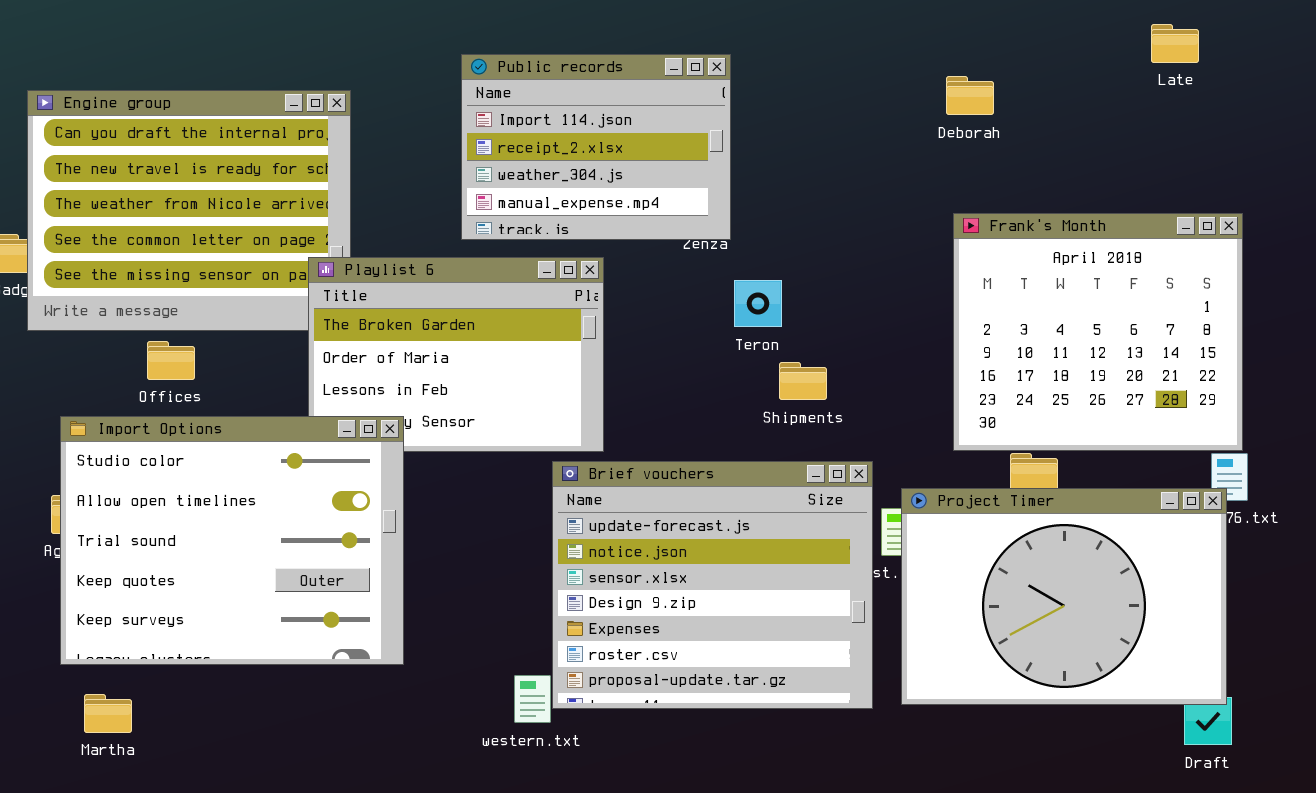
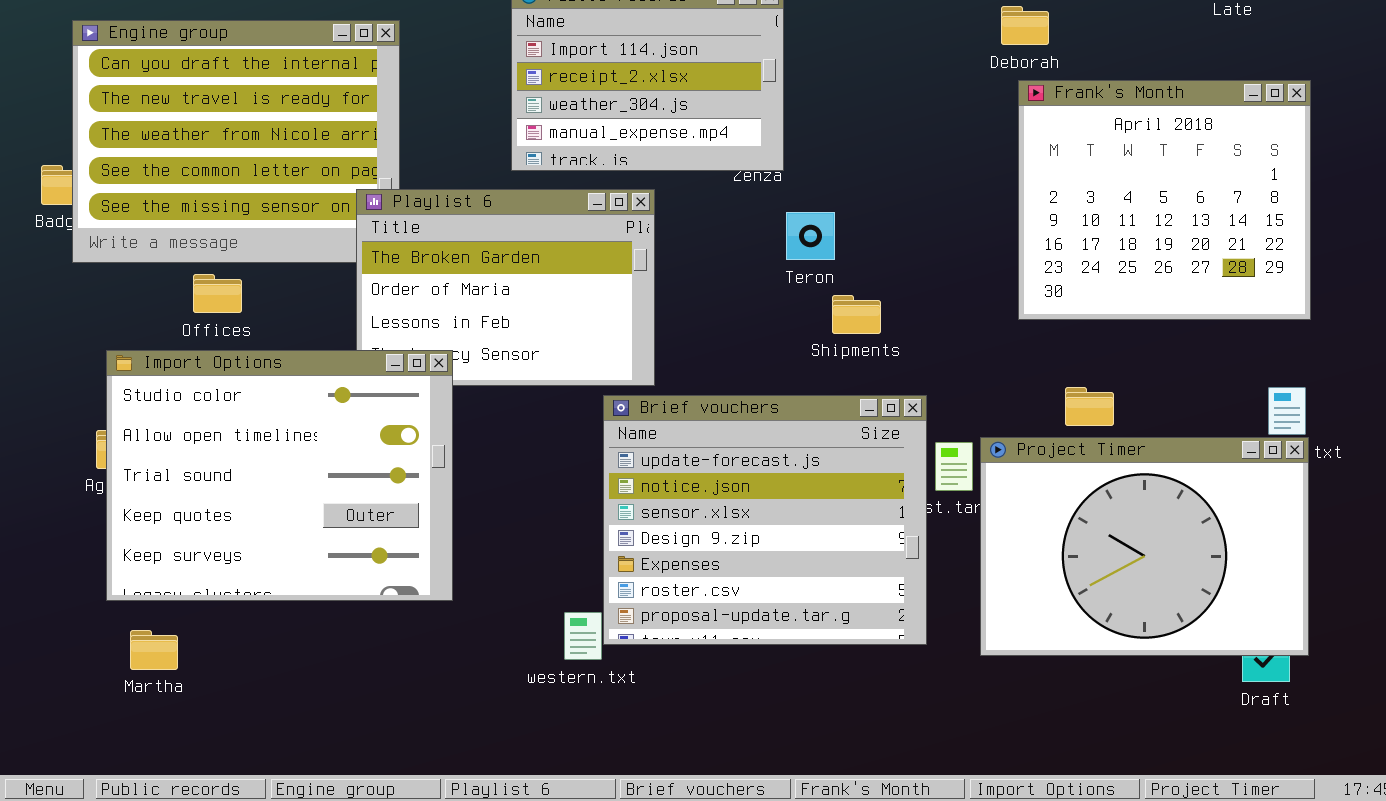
Frank's Month: [953,213,1243,451] -> [1018,80,1311,320], moved
Project Timer: [901,488,1227,705] -> [980,437,1309,656], moved

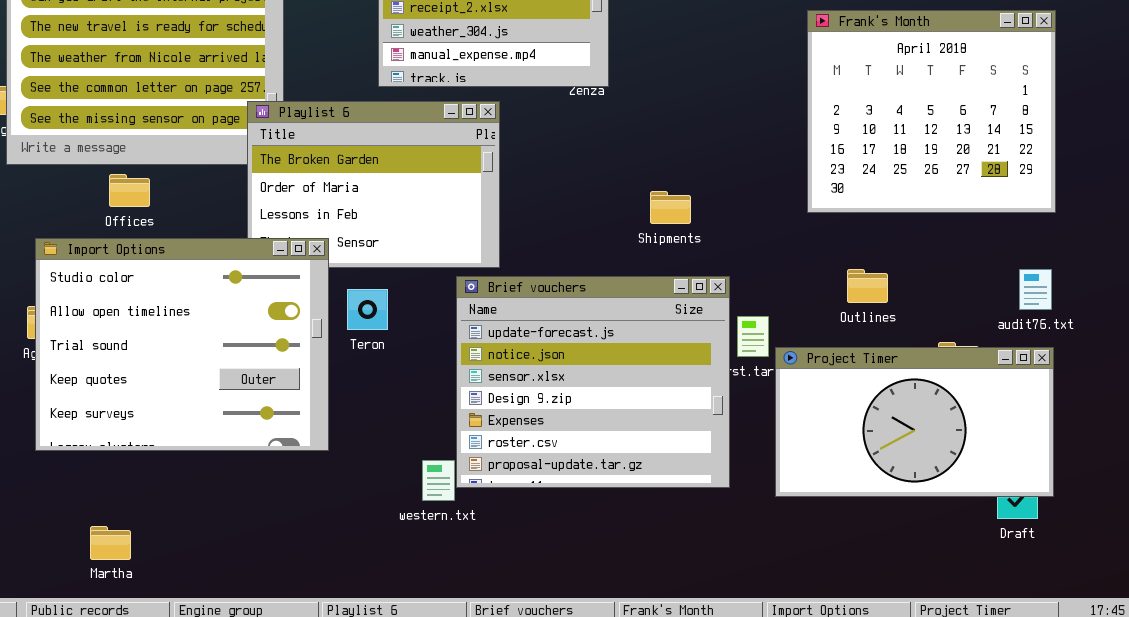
Teron: [786,212,835,260] -> [347,289,388,330], moved
Project Timer: [980,437,1309,656] -> [775,347,1054,497], resized
Martha: [130,630,178,670] -> [90,526,131,560], moved

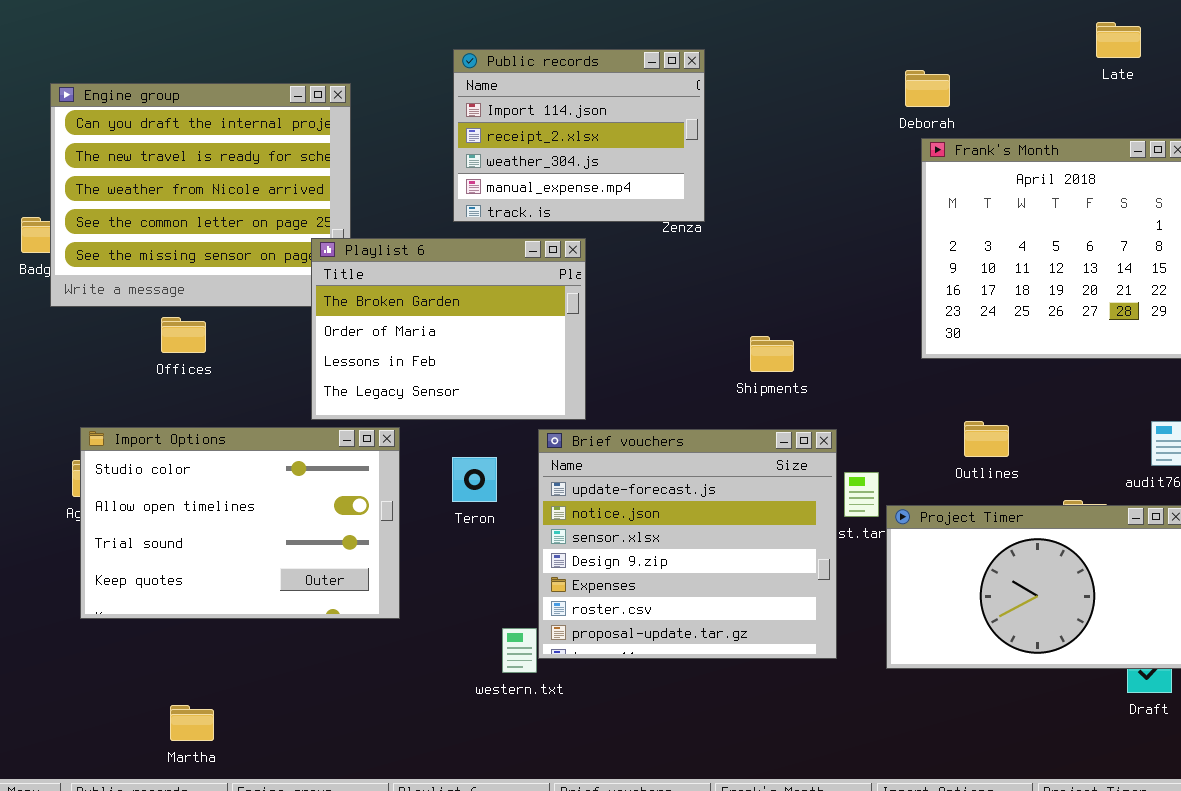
Import Options: [35,238,329,451] -> [80,427,400,619], resized
Teron: [347,289,388,330] -> [452,457,497,502], moved
Martha: [90,526,131,560] -> [170,705,214,741], moved

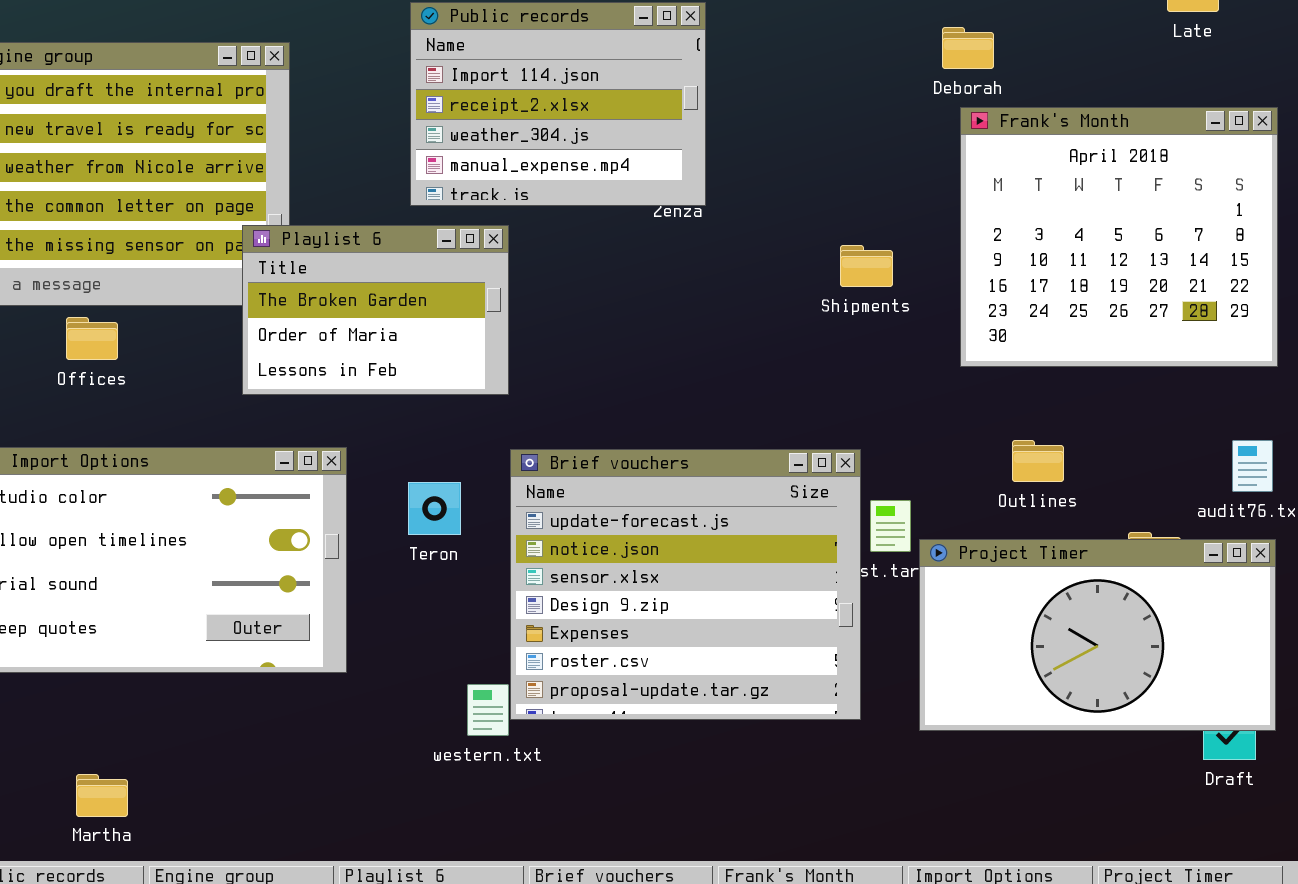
Playlist 6: [311,238,586,420] -> [242,225,509,395], resized
Shipments: [750,336,794,372] -> [840,245,893,287], moved

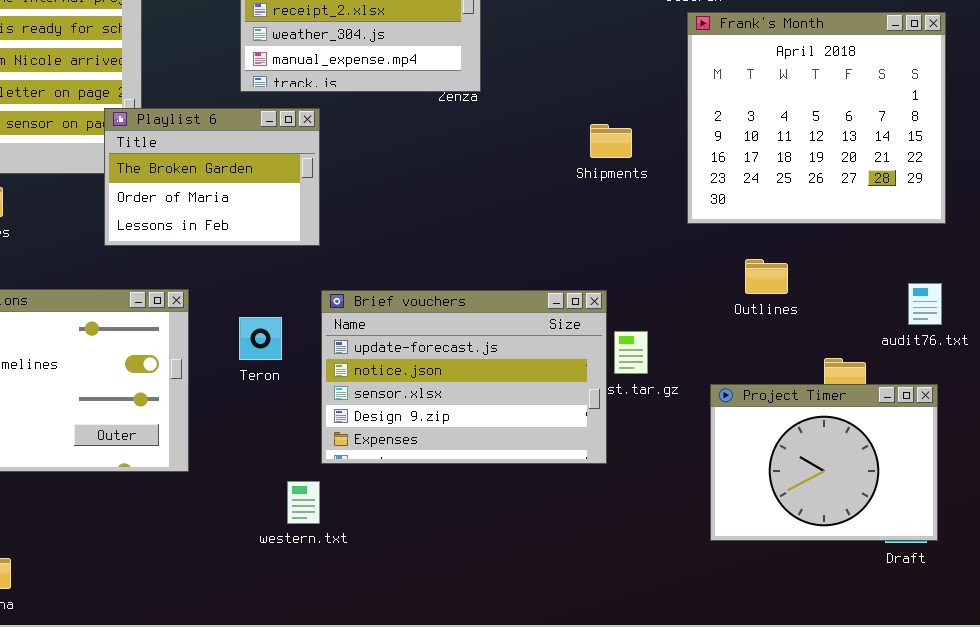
Outlines: [1012,440,1064,482] -> [745,259,788,294], moved
Brief vouchers: [510,449,861,720] -> [321,290,607,464], resized
Project Timer: [919,539,1276,731] -> [710,384,938,541], moved, resized

